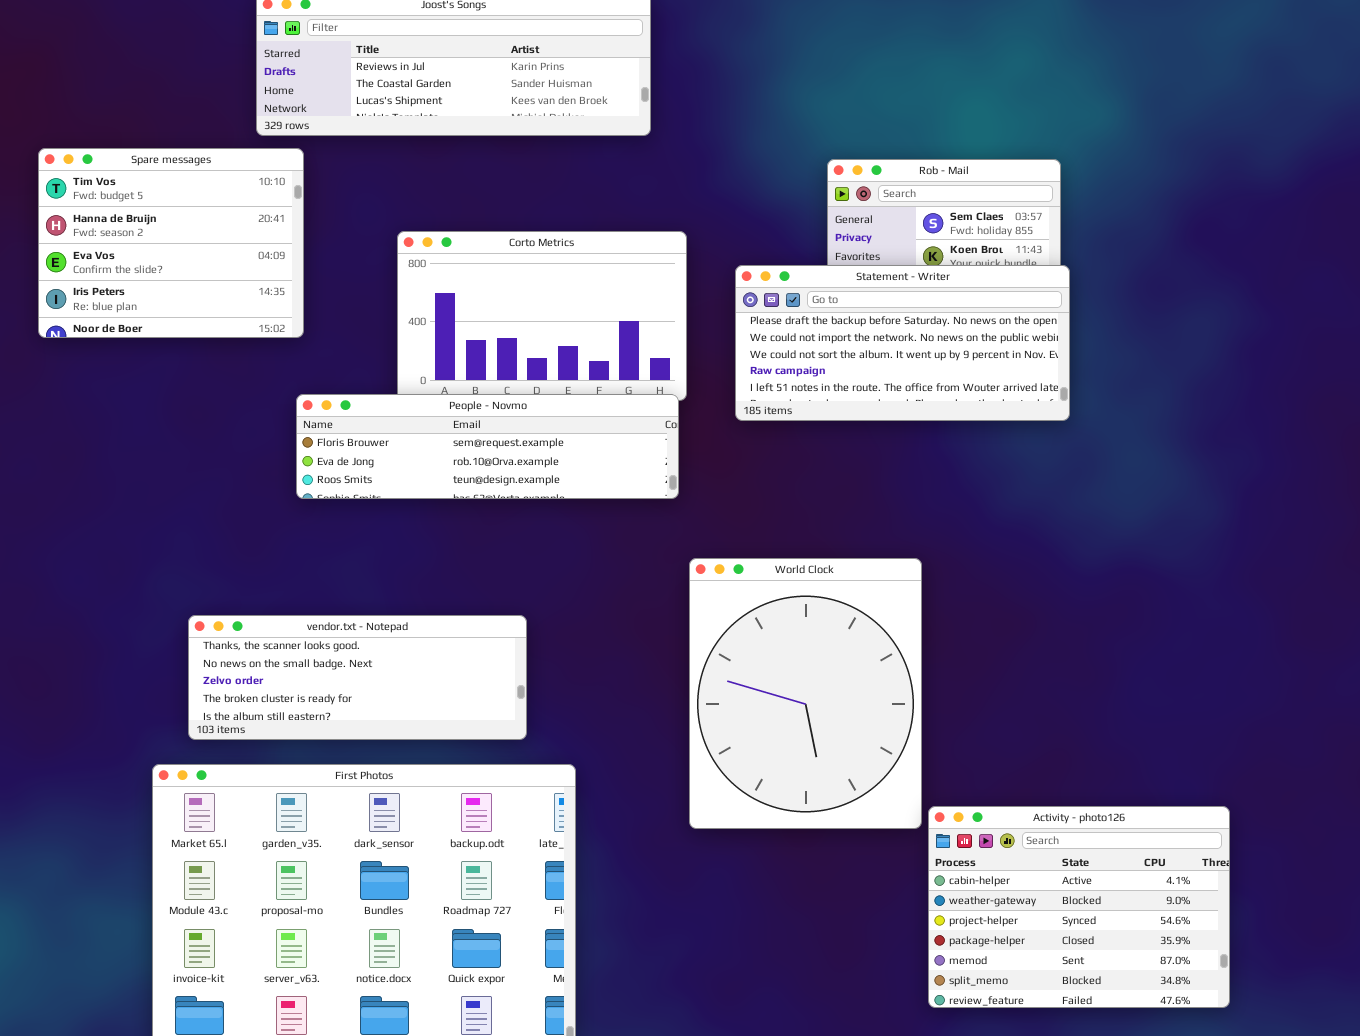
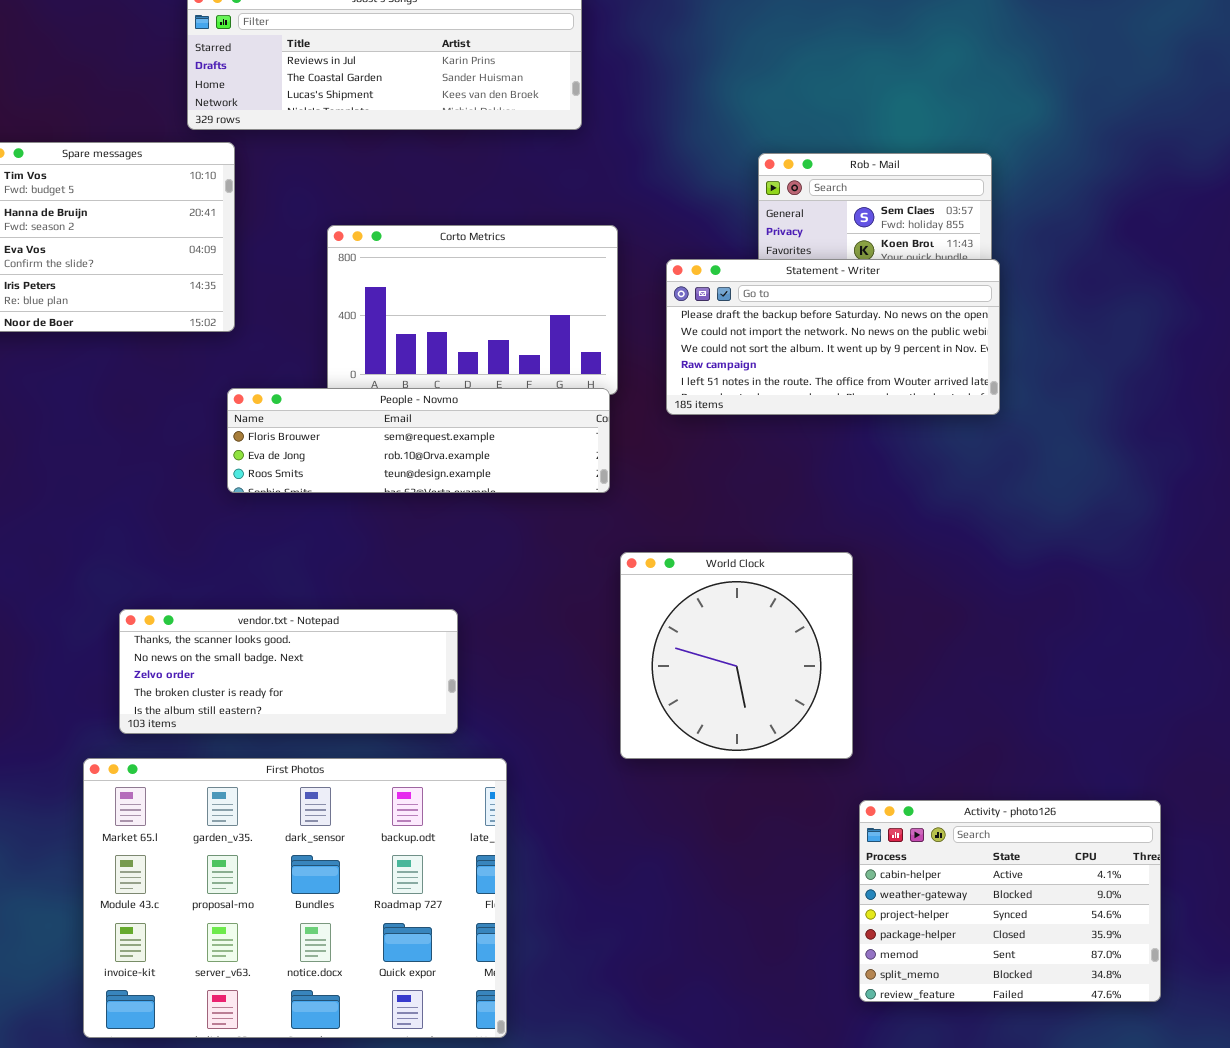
World Clock: [689,558,922,829] -> [620,552,853,759], resized

